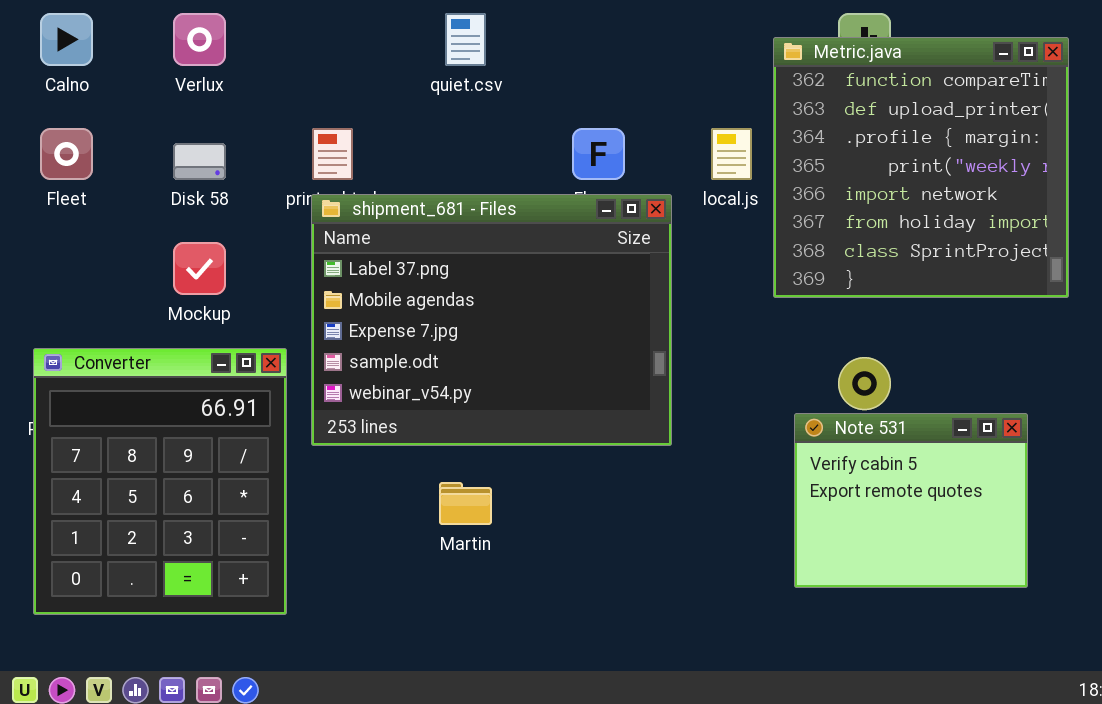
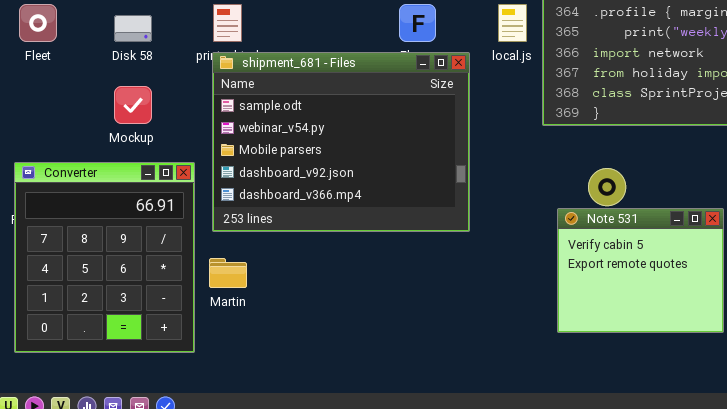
shipment_681 - Files: [311,194,672,446] -> [212,52,470,232], scrolled down 3 rows
Martin: [439,482,492,525] -> [209,258,247,288], moved

